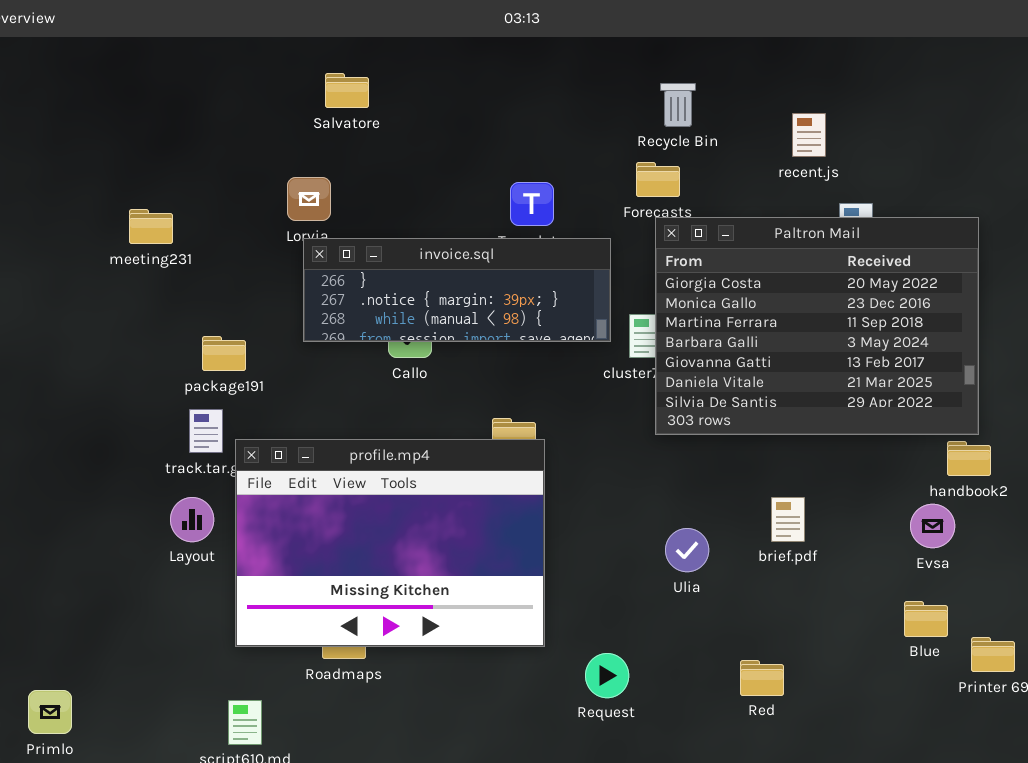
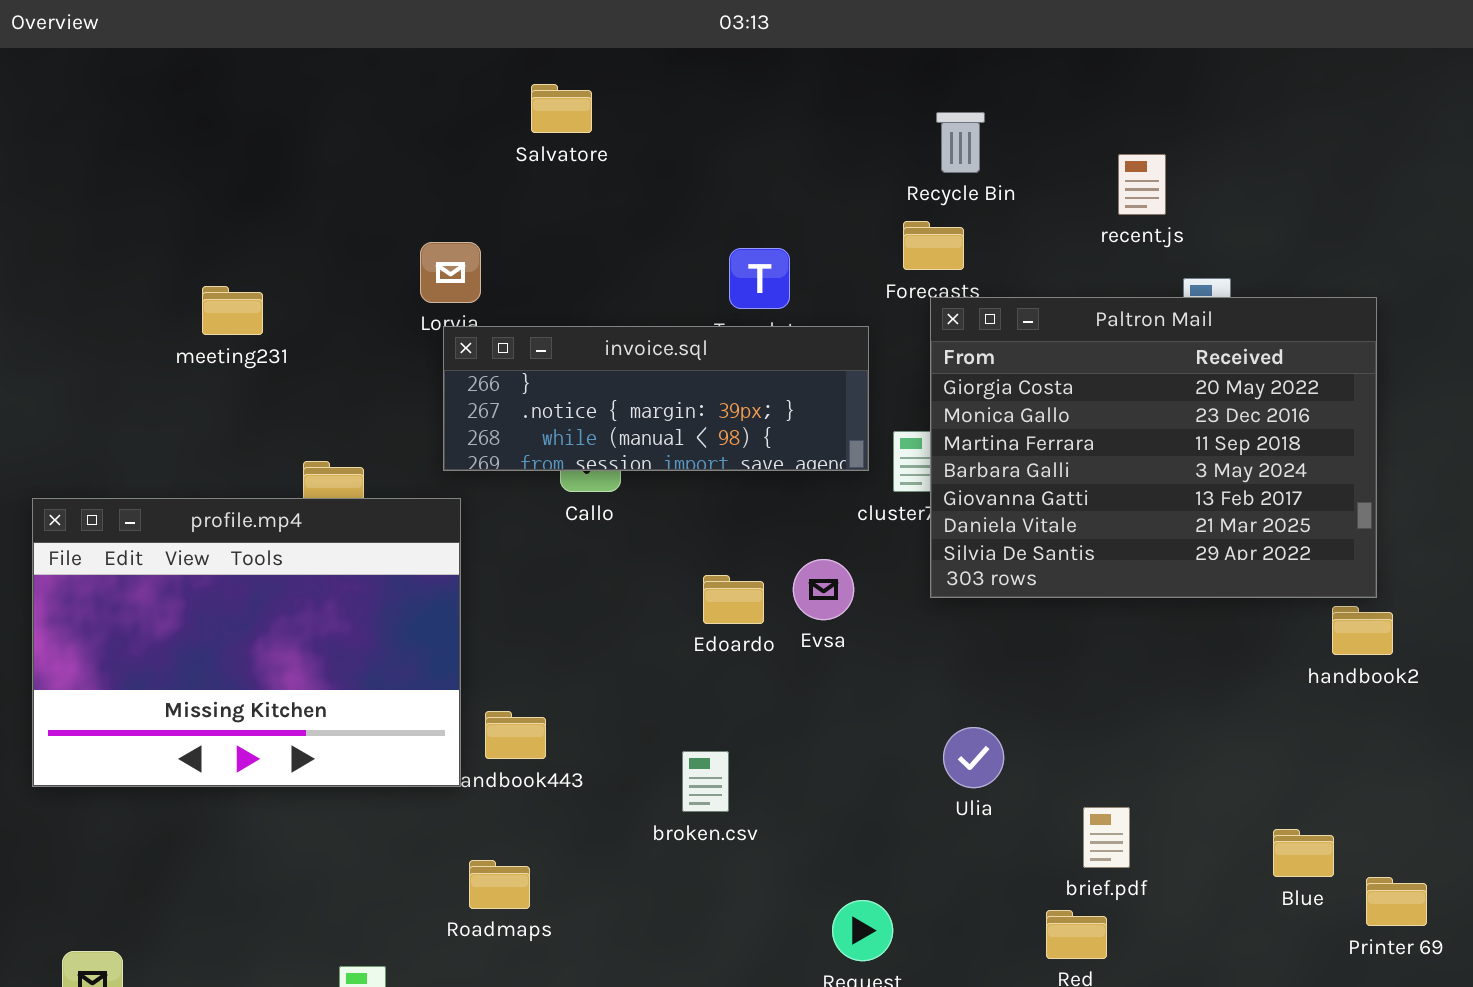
Salvatore: [325,73,369,108] -> [531,84,592,133], moved
profile.mp4: [235,439,545,647] -> [32,498,461,787], moved
brief.pdf: [771,497,805,542] -> [1083,807,1130,868], moved
Evsa: [910,504,955,548] -> [793,559,854,620], moved

